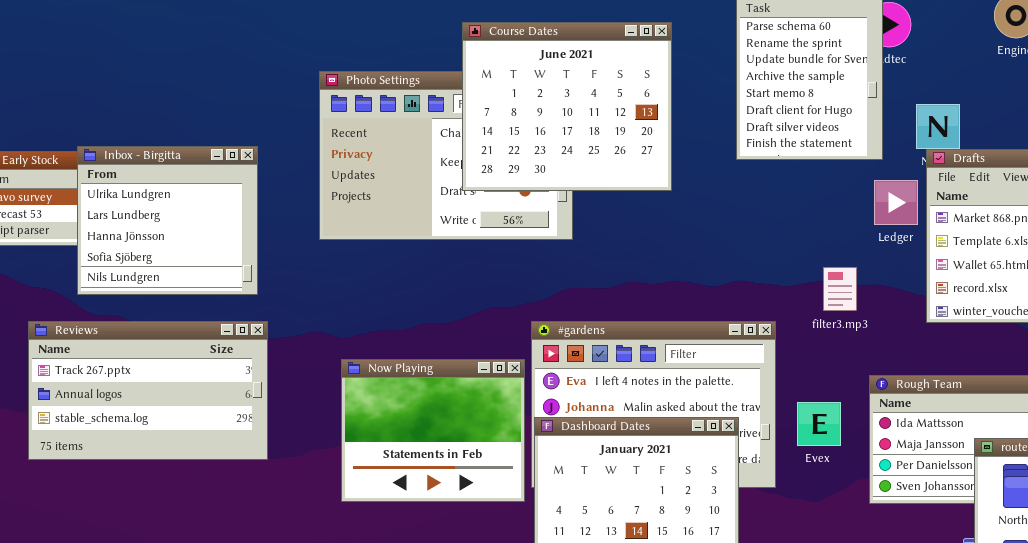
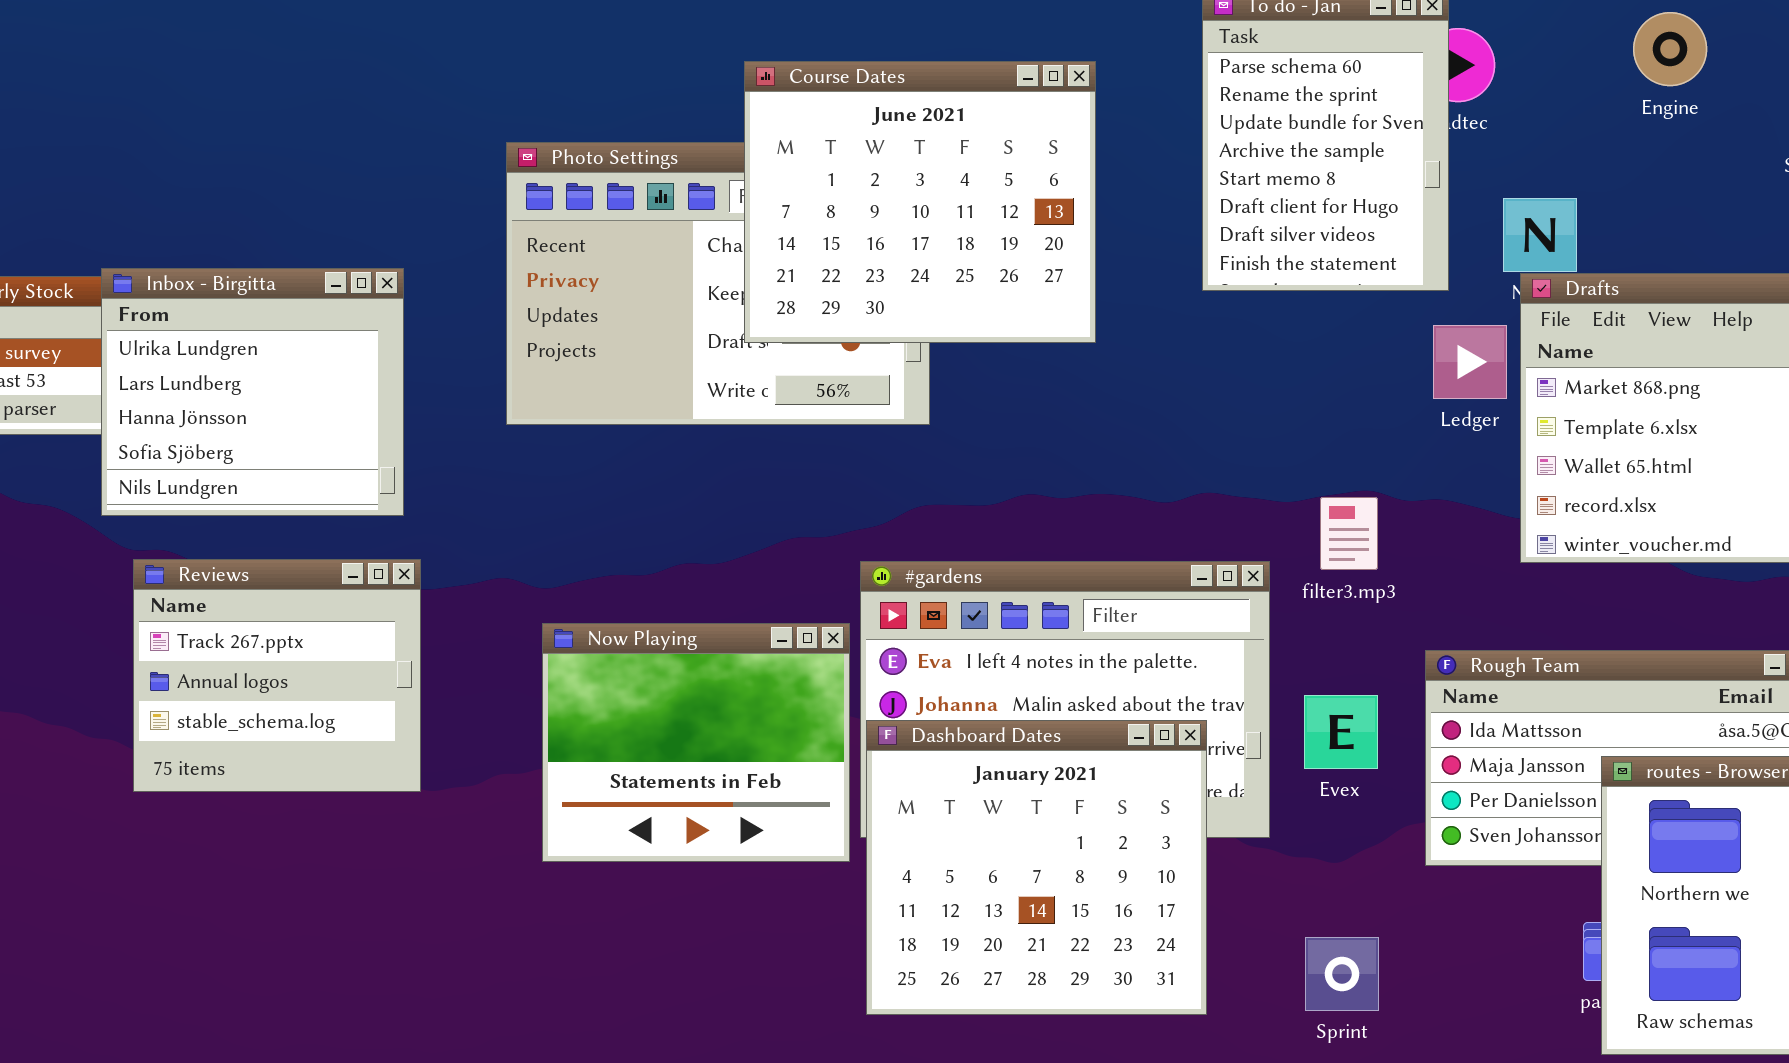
filter3.mp3: [823,267,857,311] -> [1320,497,1378,570], moved
Reviews: [28,321,268,460] -> [133,559,421,792], resized

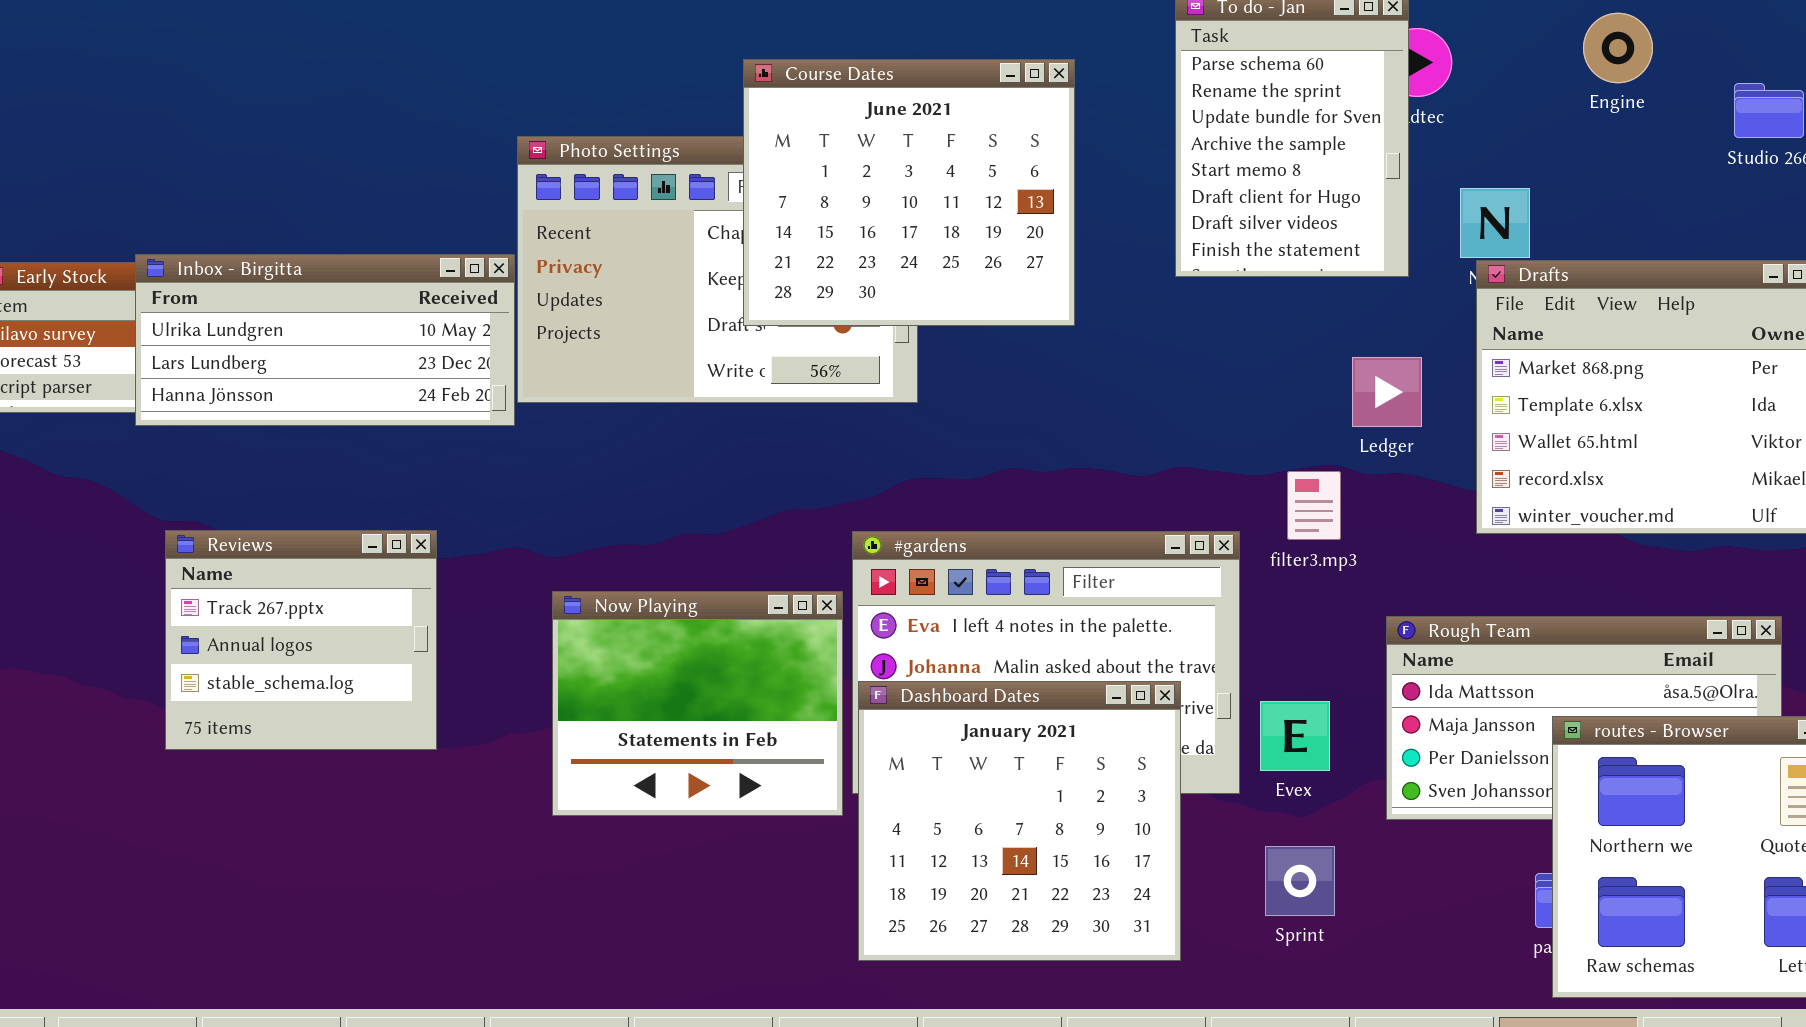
Inbox - Birgitta: [101,268,404,516] -> [135,254,515,426], resized
Ledger: [1433,325,1507,399] -> [1352,357,1422,427], moved
Evex: [1304,695,1378,769] -> [1260,701,1330,771], moved
Sprint: [1305,937,1379,1011] -> [1265,846,1335,916], moved

